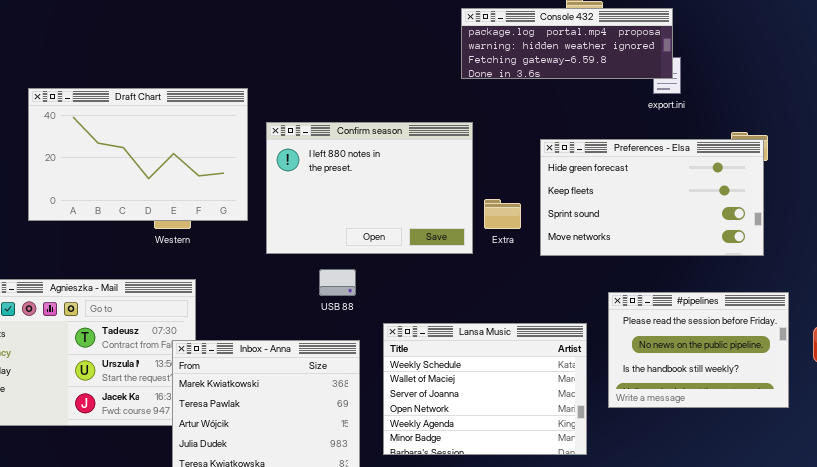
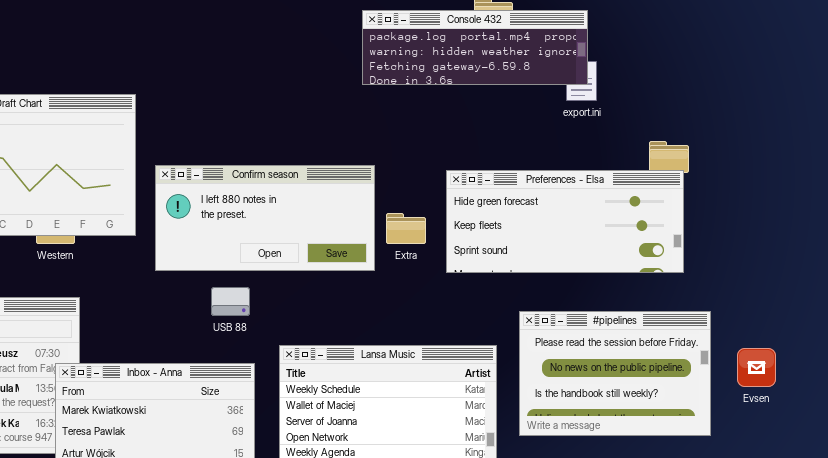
Confirm season: [266,122,473,254] -> [155,165,375,271], resized
Preferences - Elsa: [540,139,764,256] -> [446,170,684,273], resized

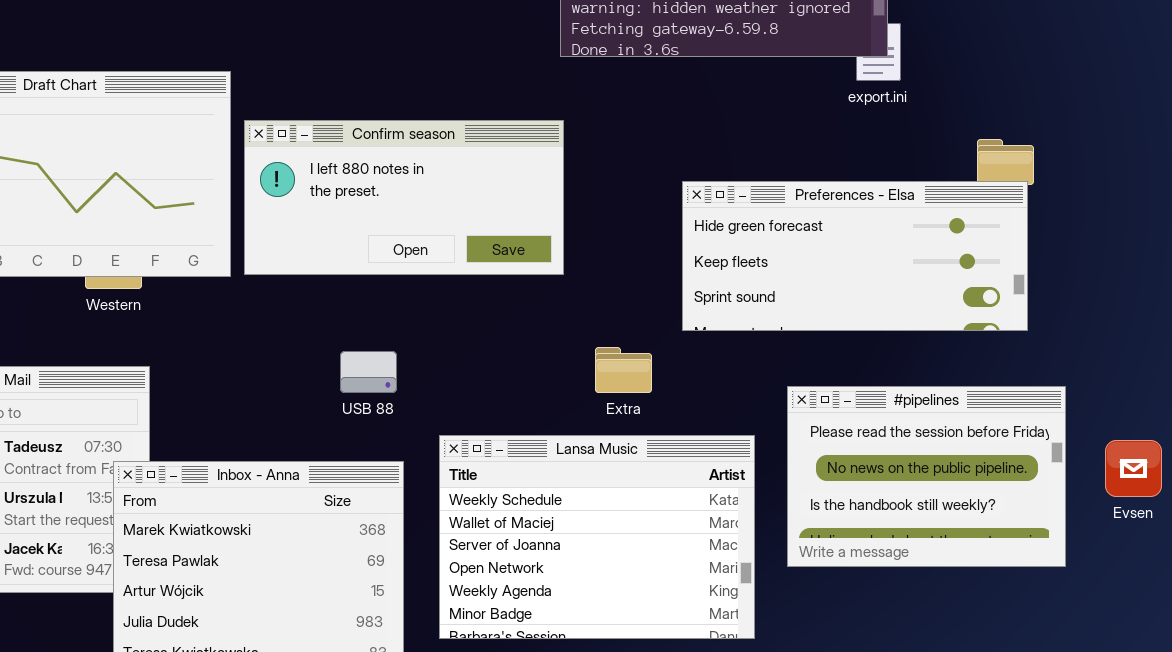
Confirm season: [155,165,375,271] -> [244,120,564,275], moved
Extra: [386,213,426,244] -> [595,347,652,393], moved

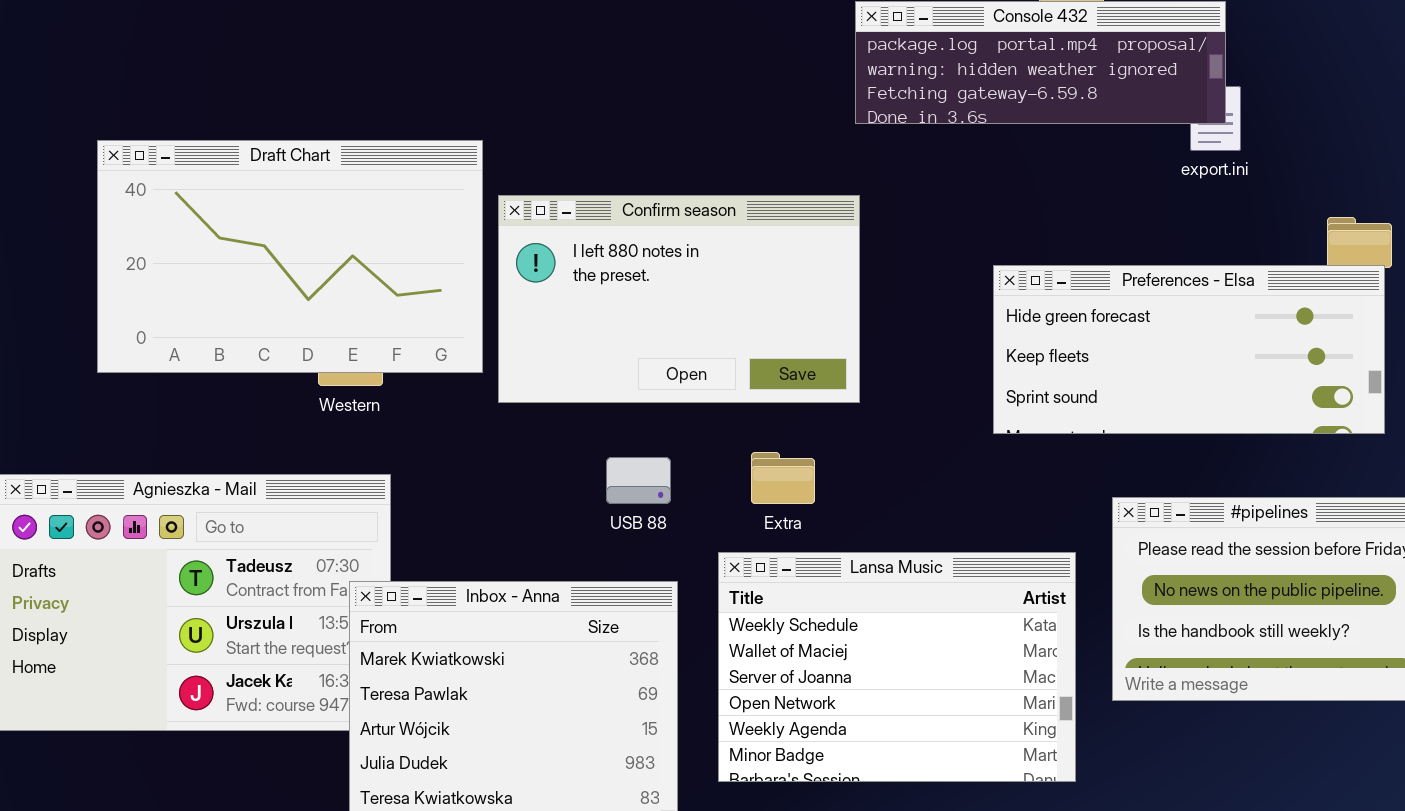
Confirm season: [244,120,564,275] -> [498,195,860,403], resized
Extra: [595,347,652,393] -> [751,452,815,504], moved

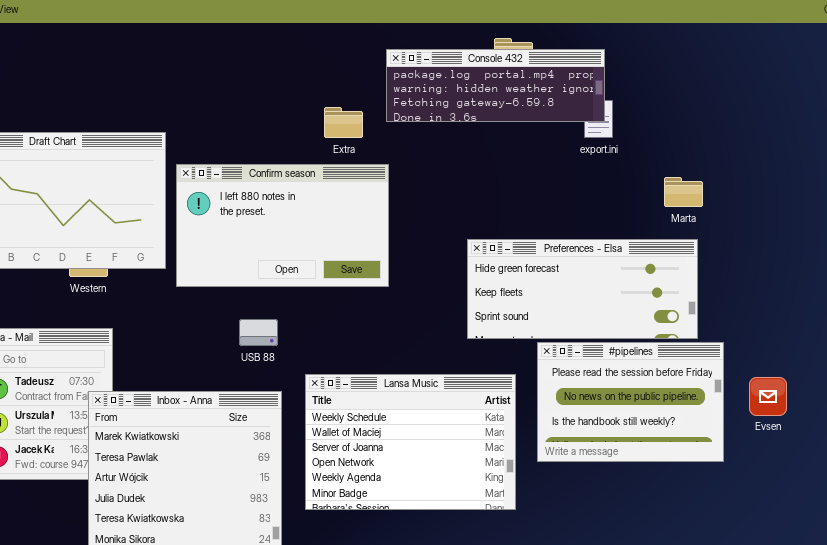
Preferences - Elsa: [993,265,1385,434] -> [467,239,698,339], moved
Extra: [751,452,815,504] -> [324,107,363,138], moved

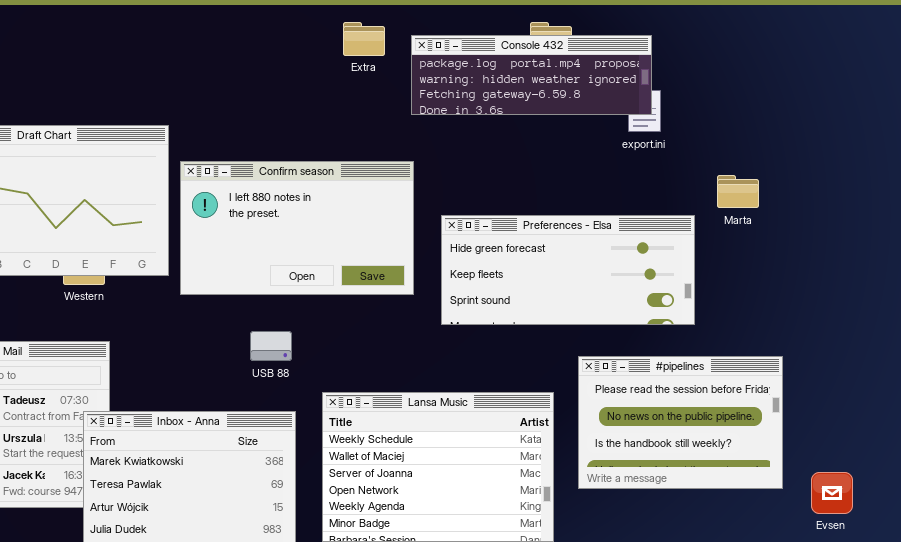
Extra: [324,107,363,138] -> [343,22,385,56], moved
Preferences - Elsa: [467,239,698,339] -> [441,215,695,325], moved
Evsen: [749,377,787,416] -> [811,472,853,514], moved

